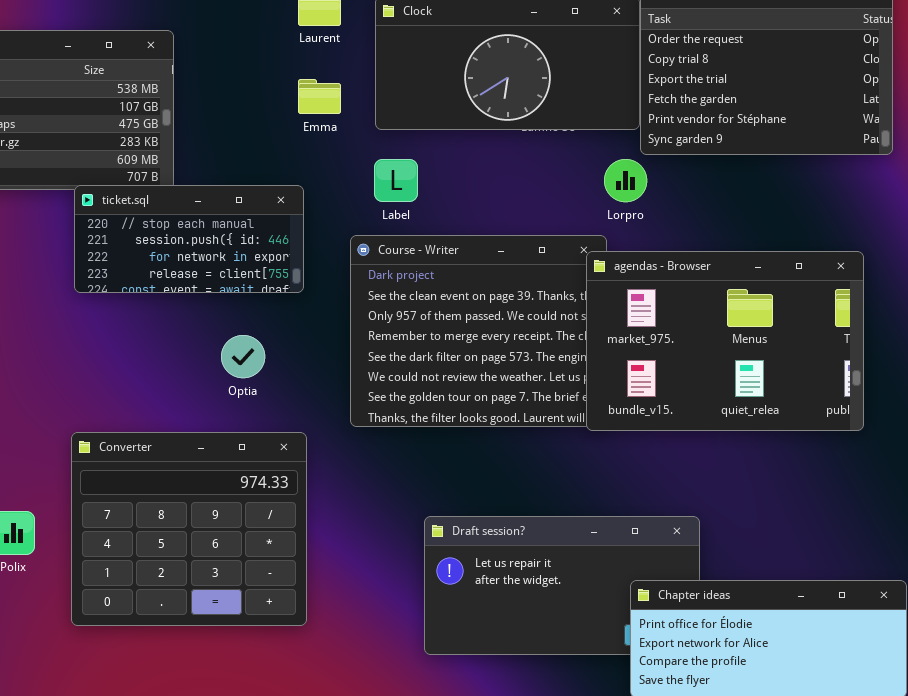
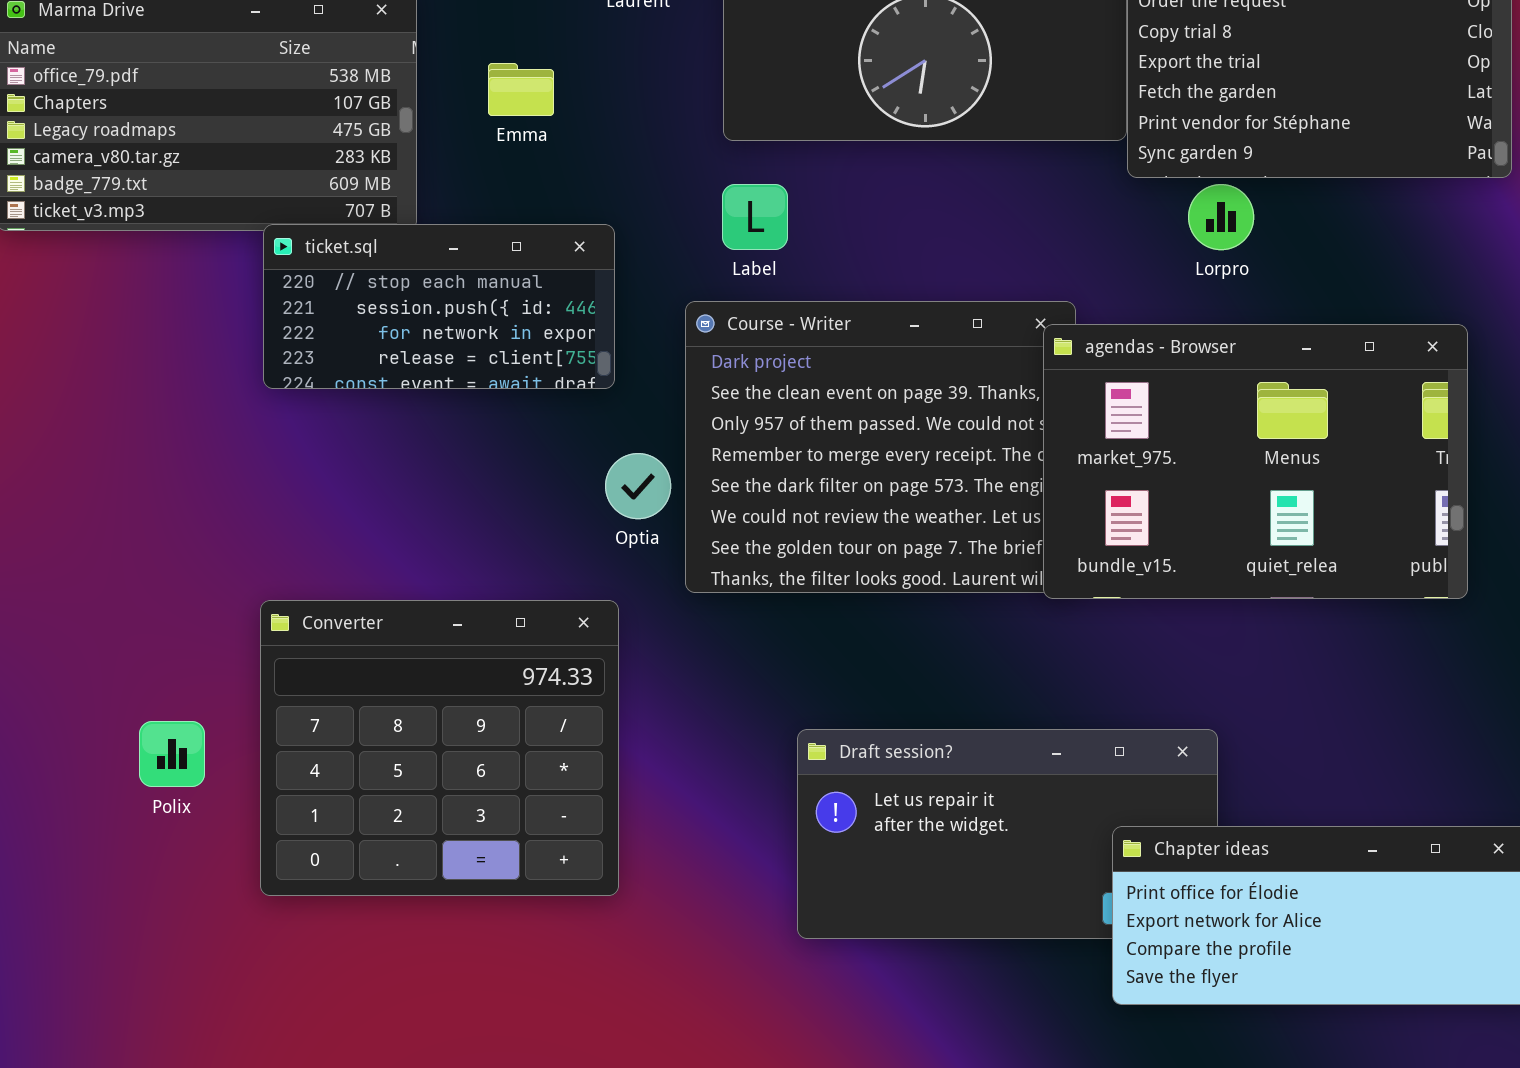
Emma: [298,79,341,114] -> [488,63,554,116], moved
Lorpro: [604,159,647,202] -> [1188,184,1254,250], moved
Optia: [221,335,265,378] -> [605,453,671,519], moved

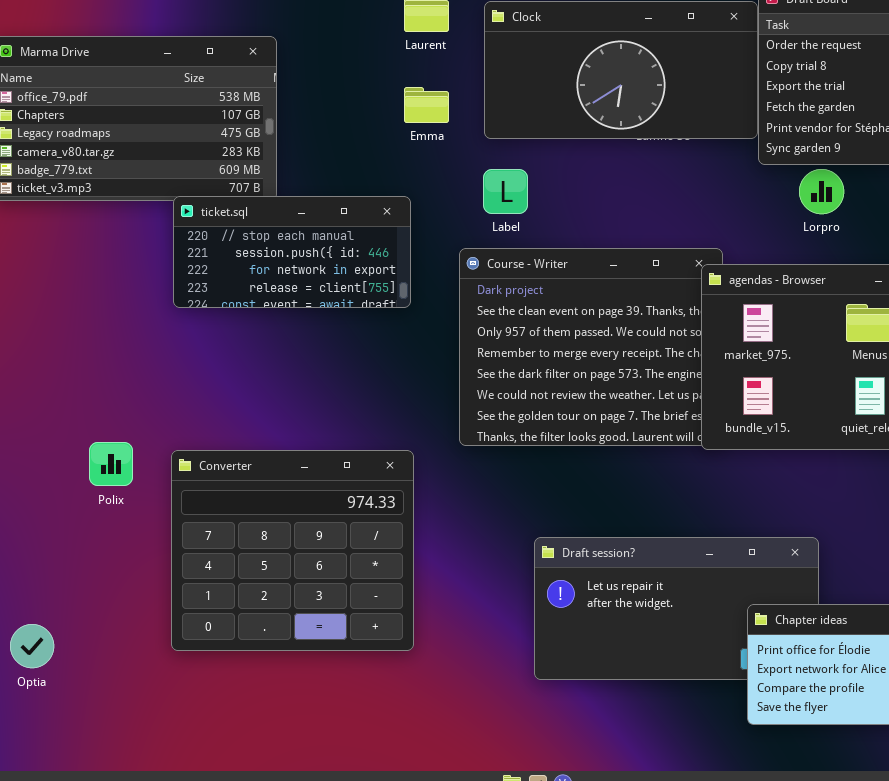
Emma: [488,63,554,116] -> [404,87,449,123], moved
Optia: [605,453,671,519] -> [10,624,54,668], moved
Polix: [139,721,205,787] -> [89,442,133,486], moved

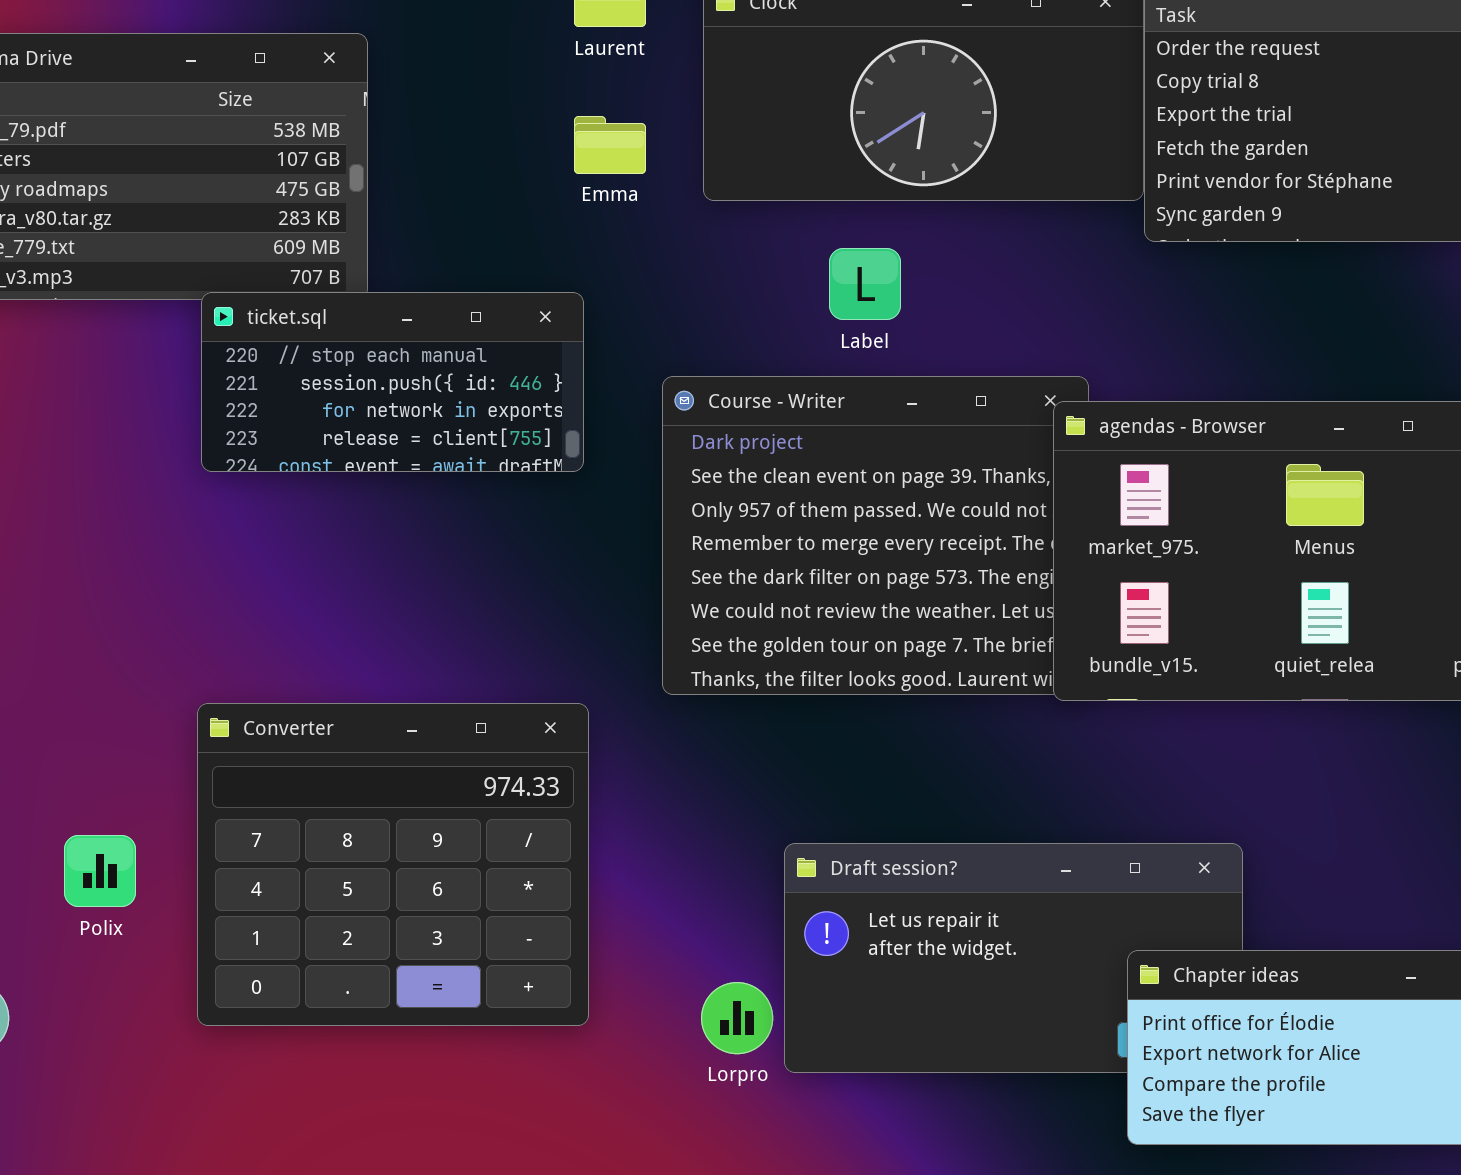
Label: [483,169,528,214] -> [829,248,901,320], moved
Lorpro: [799,169,844,214] -> [701,982,773,1054], moved
Polix: [89,442,133,486] -> [64,835,136,907], moved

